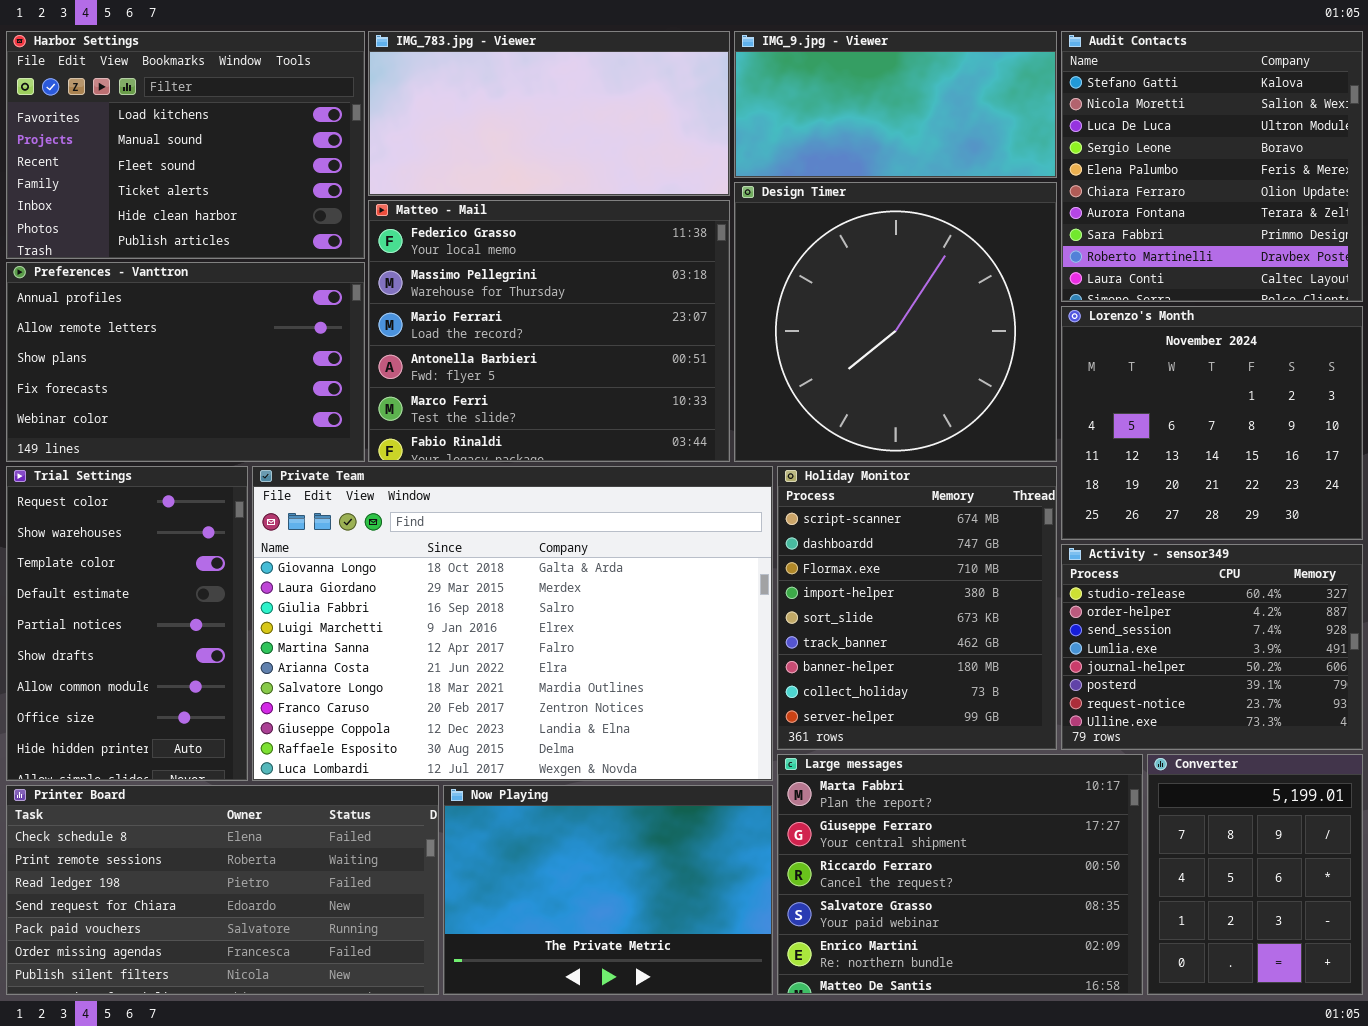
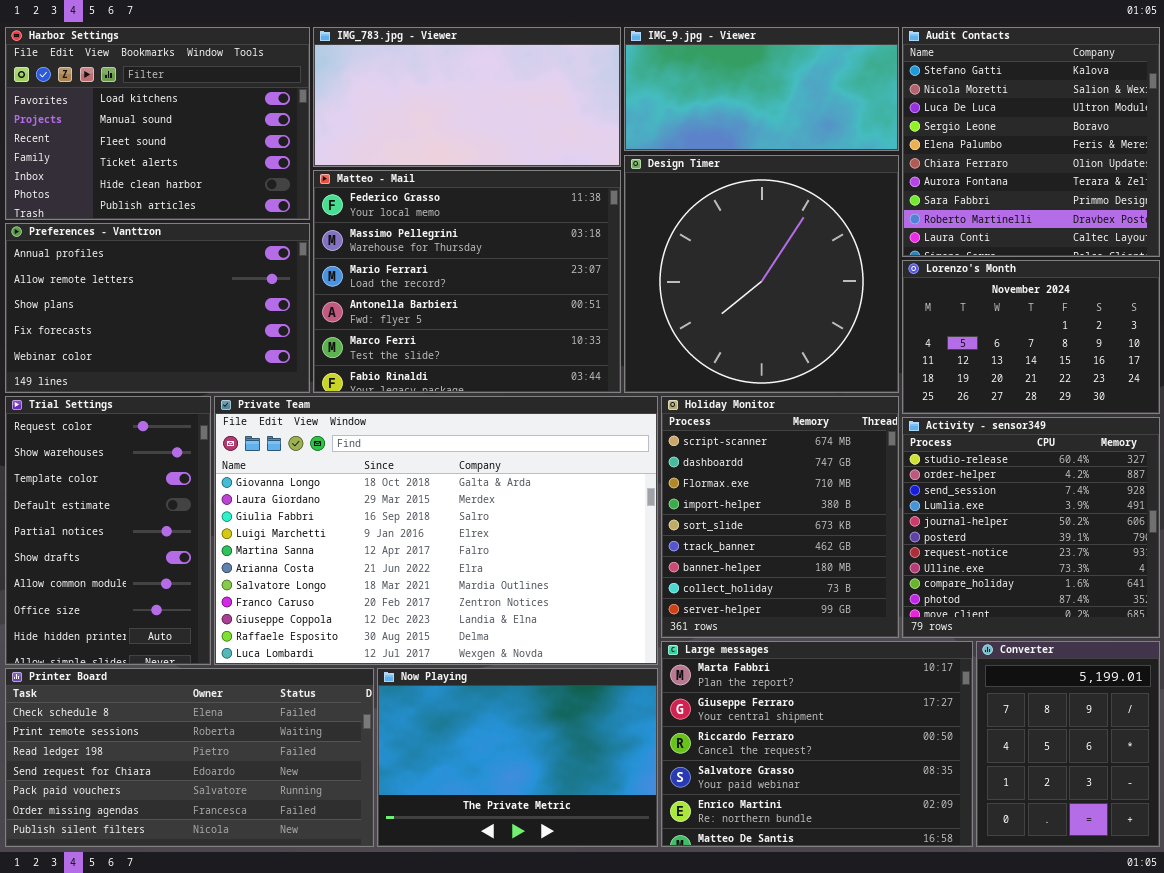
Lorenzo's Month: [1061,306,1363,540] -> [902,260,1160,414], resized
Activity - sensor349: [1061,544,1363,750] -> [902,417,1160,638], resized

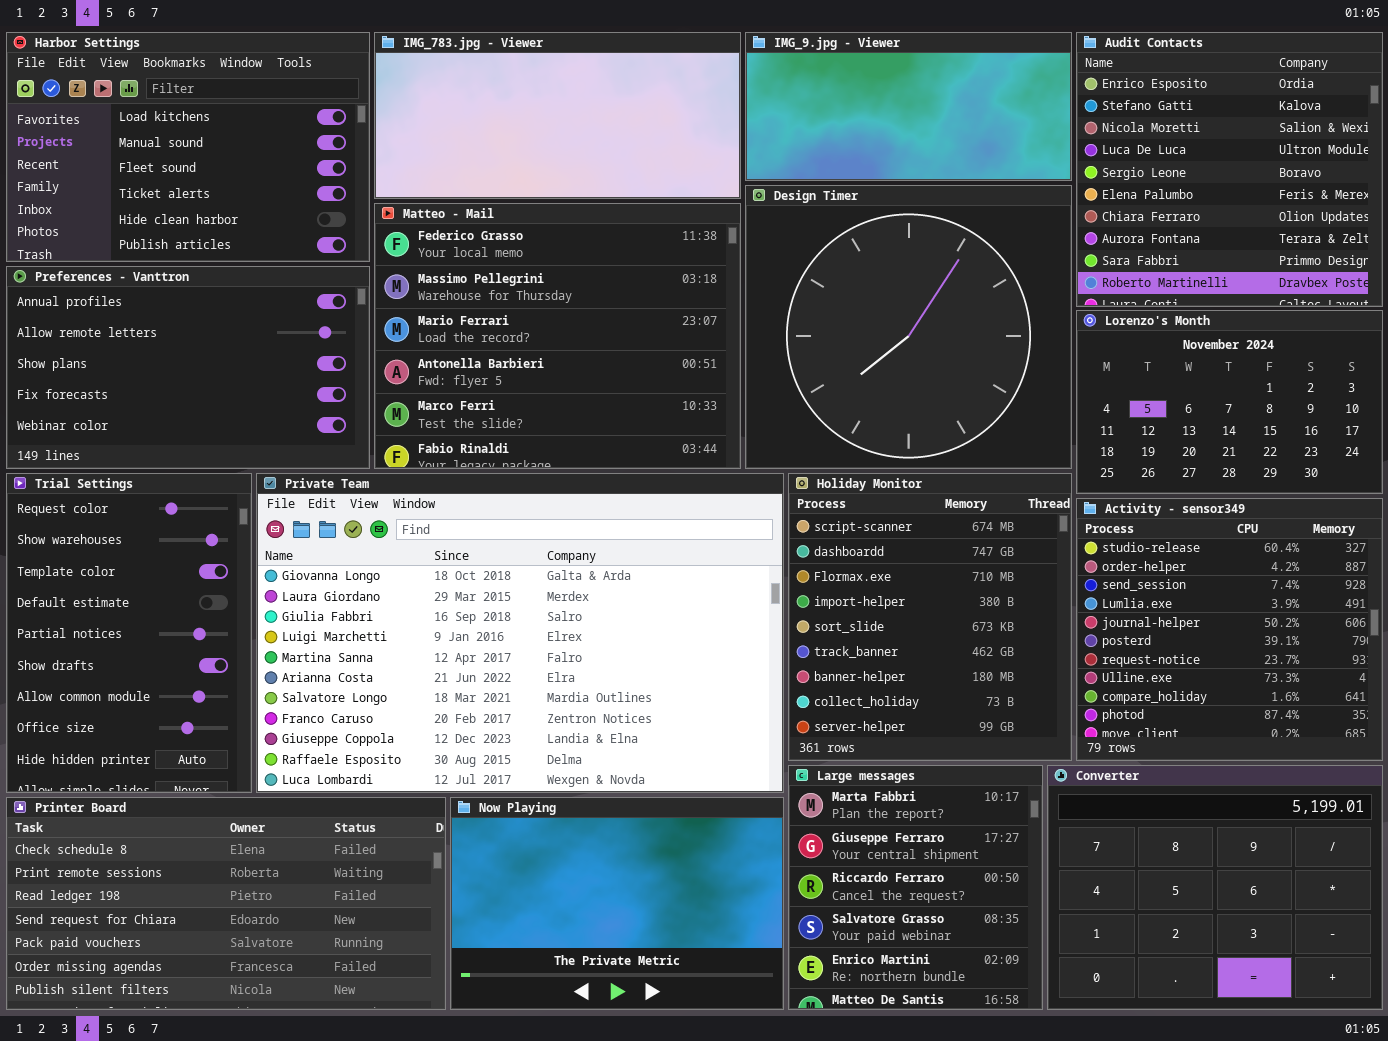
Audit Contacts: [902,27,1160,257] -> [1076,32,1383,307], scrolled up 1 row
Large messages: [661,641,973,847] -> [788,765,1043,1010], resized
Converter: [976,641,1160,847] -> [1047,765,1383,1010], resized

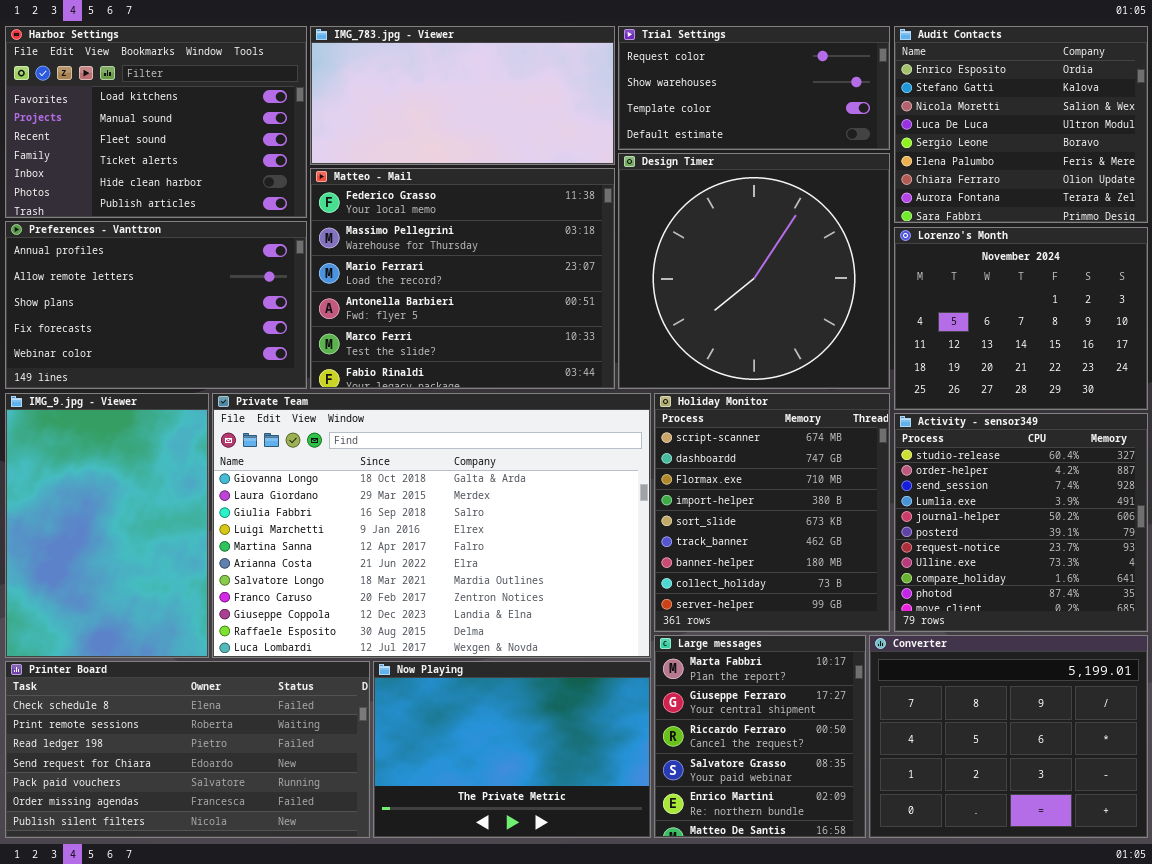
IMG_9.jpg - Viewer: [745,32,1072,181] -> [5,393,209,658], moved, resized
Audit Contacts: [1076,32,1383,307] -> [894,26,1148,223], resized
Lorenzo's Month: [1076,310,1383,494] -> [894,227,1148,410], resized
Trial Settings: [6,473,252,793] -> [618,26,890,150], moved, resized

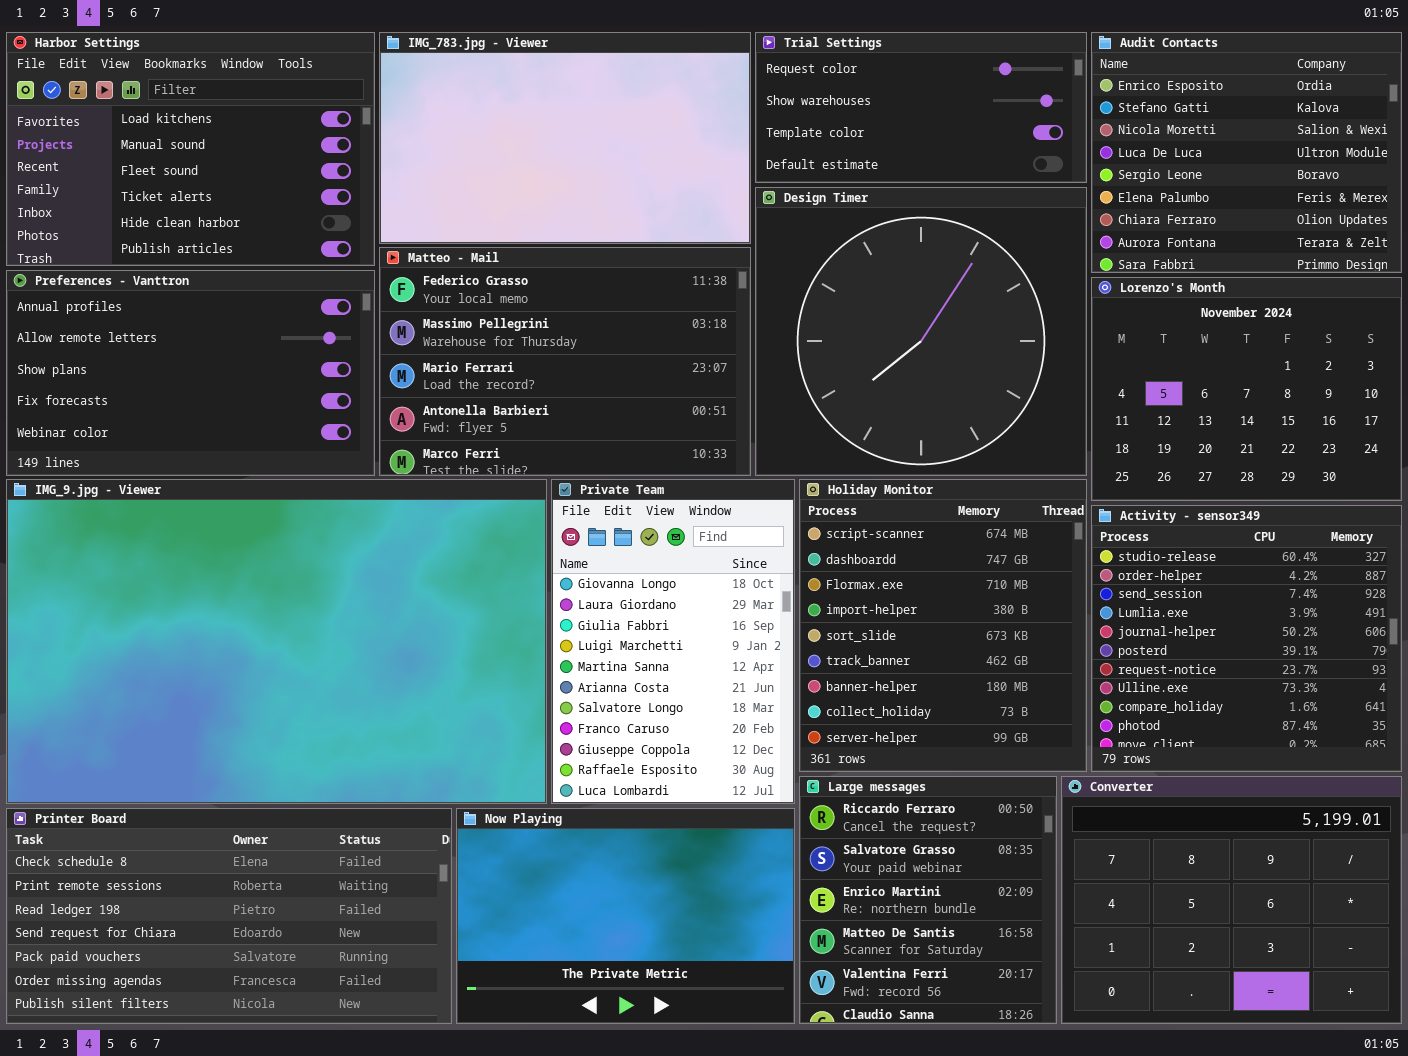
IMG_783.jpg - Viewer: [310,26,615,165] -> [379,32,751,244], resized
Matteo - Mail: [310,168,615,389] -> [379,247,751,476], resized
IMG_9.jpg - Viewer: [5,393,209,658] -> [6,479,547,804], resized
Private Team: [212,393,651,658] -> [551,479,795,804], resized
Large messages: [654,635,866,838] -> [799,776,1057,1024], scrolled down 2 rows

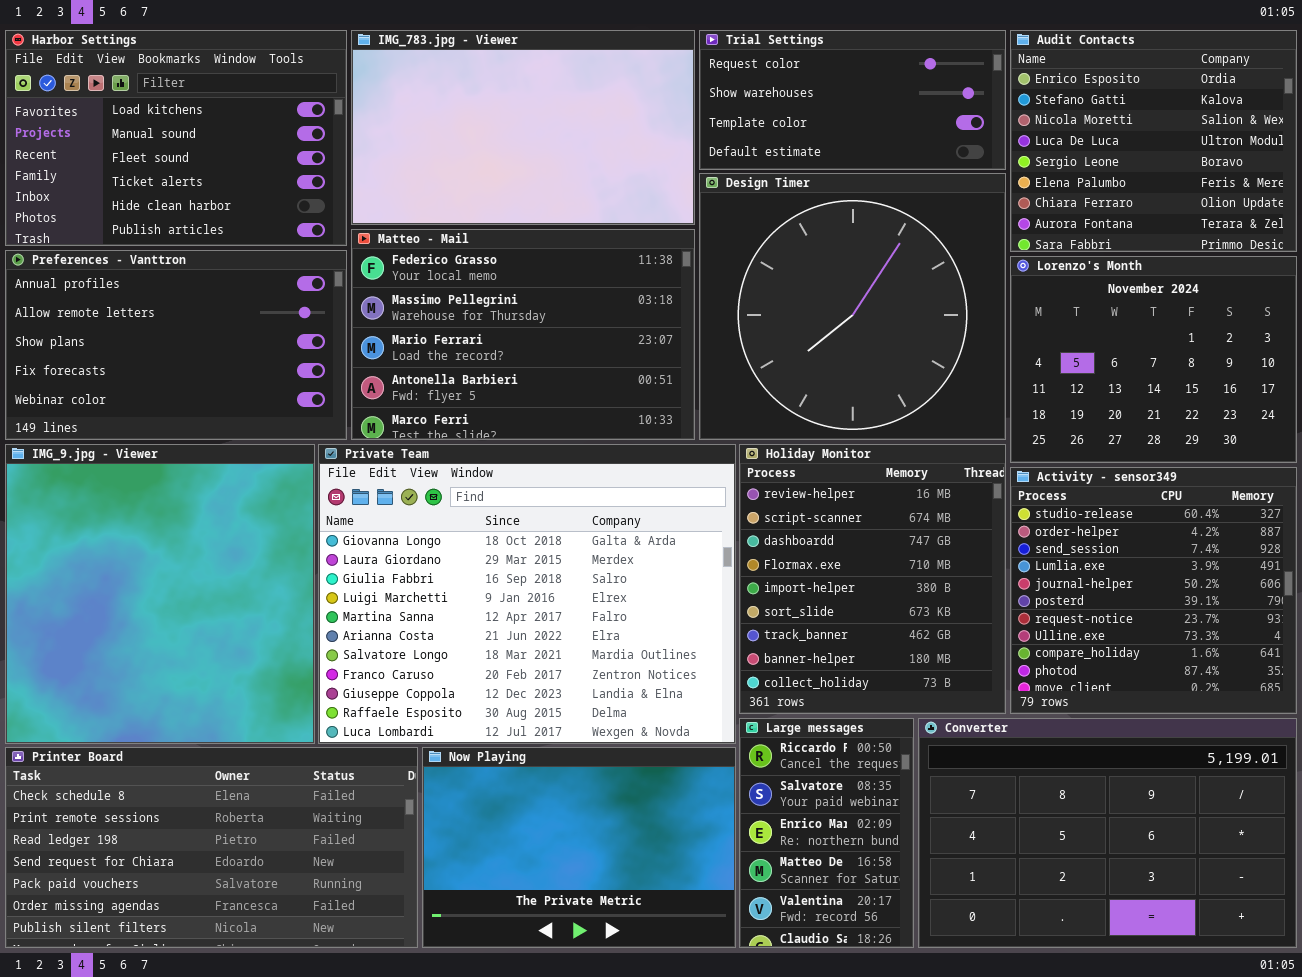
IMG_9.jpg - Viewer: [6,479,547,804] -> [5,444,315,744], resized
Private Team: [551,479,795,804] -> [318,444,736,744], resized
Holiday Monitor: [799,479,1087,772] -> [739,444,1006,714], scrolled up 1 row
Large messages: [799,776,1057,1024] -> [739,718,914,948], resized
Converter: [1061,776,1402,1024] -> [918,718,1297,948], resized

